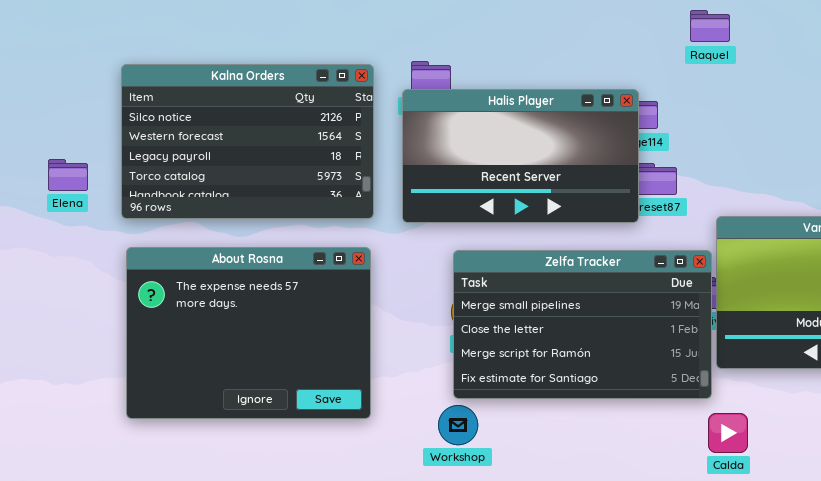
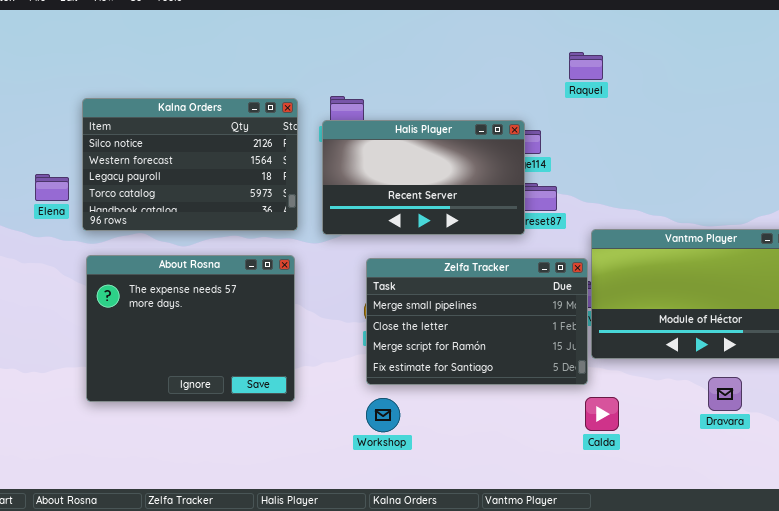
Elena: [48,159,88,191] -> [35,174,69,201], moved
Workshop: [438,405,478,445] -> [366,398,400,432], moved

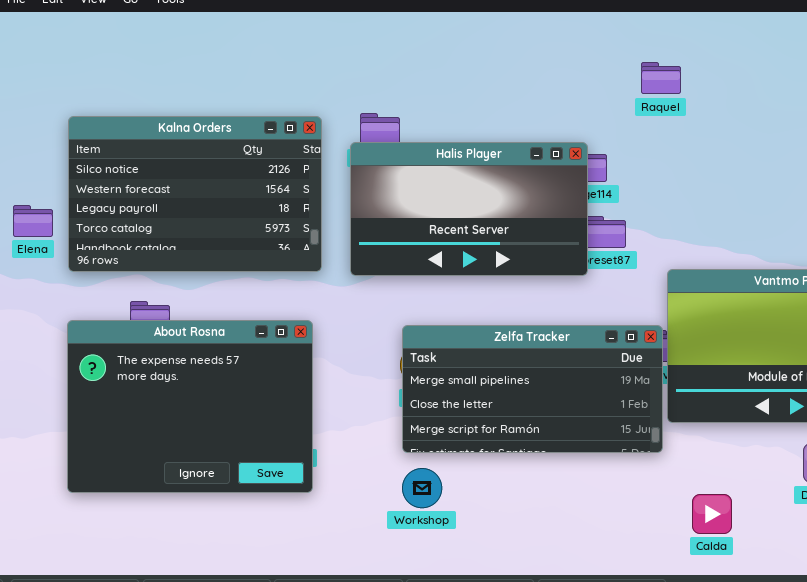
About Rosna: [86,255,295,402] -> [67,320,313,493], moved
Zelfa Tracker: [366,258,588,385] -> [402,325,663,453], resized
Calda: [585,397,619,431] -> [692,494,732,534], moved

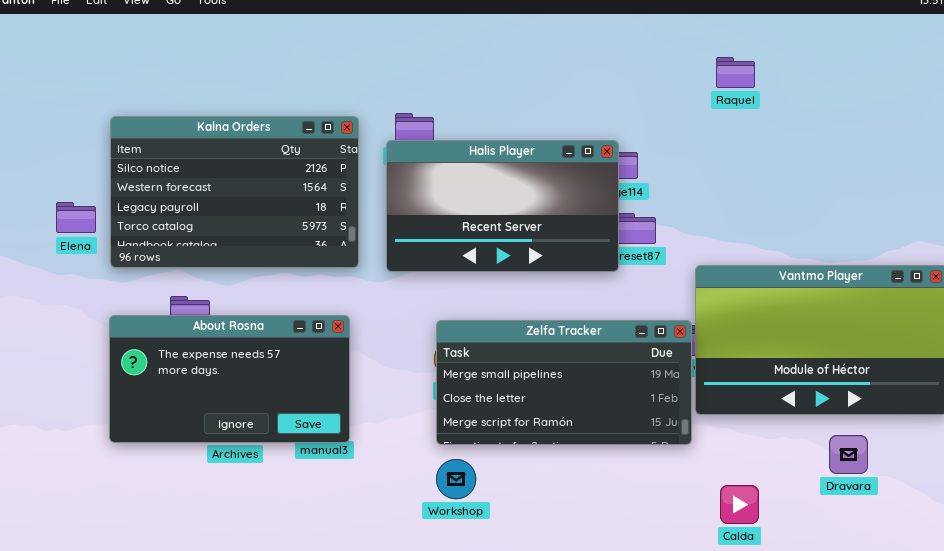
Raquel: [641,62,681,94] -> [716,57,755,88], moved
About Rosna: [67,320,313,493] -> [109,315,350,443], resized

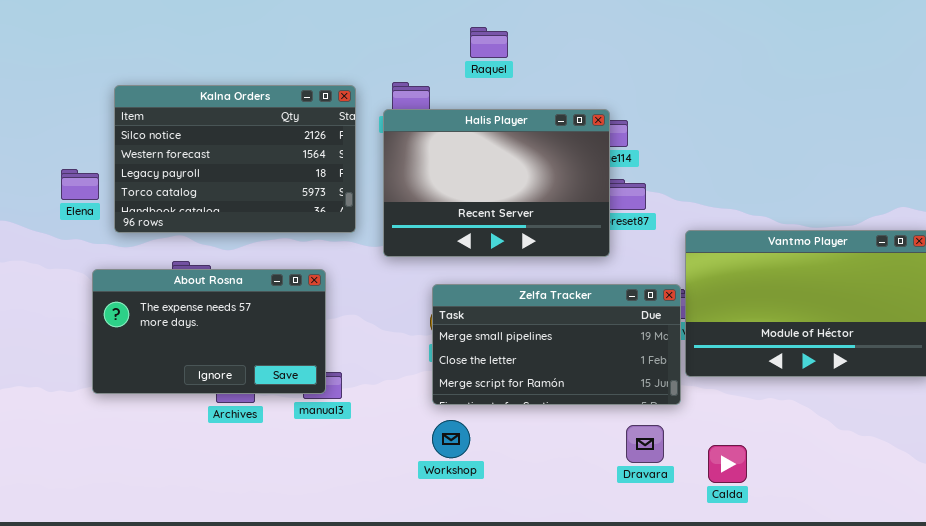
Raquel: [716,57,755,88] -> [470,27,508,58], moved
Halis Player: [386,140,619,272] -> [383,109,610,257], resized
About Rosna: [109,315,350,443] -> [92,269,326,394], moved
Dravara: [829,435,868,474] -> [626,425,664,463], moved

